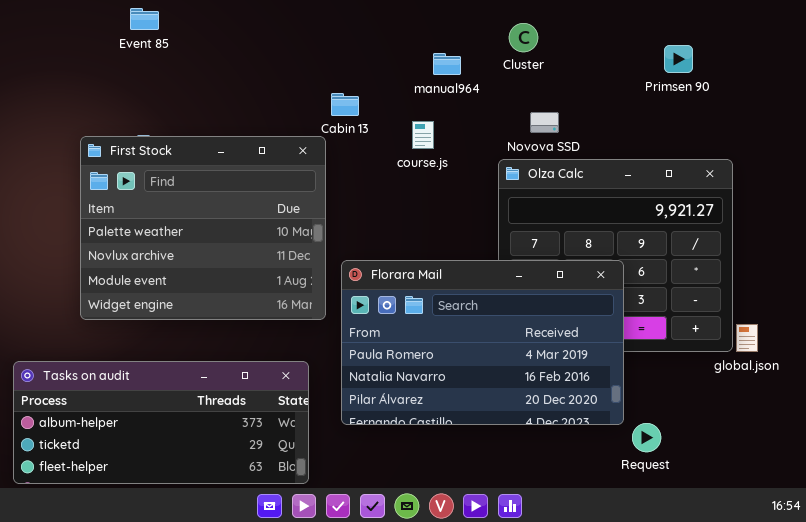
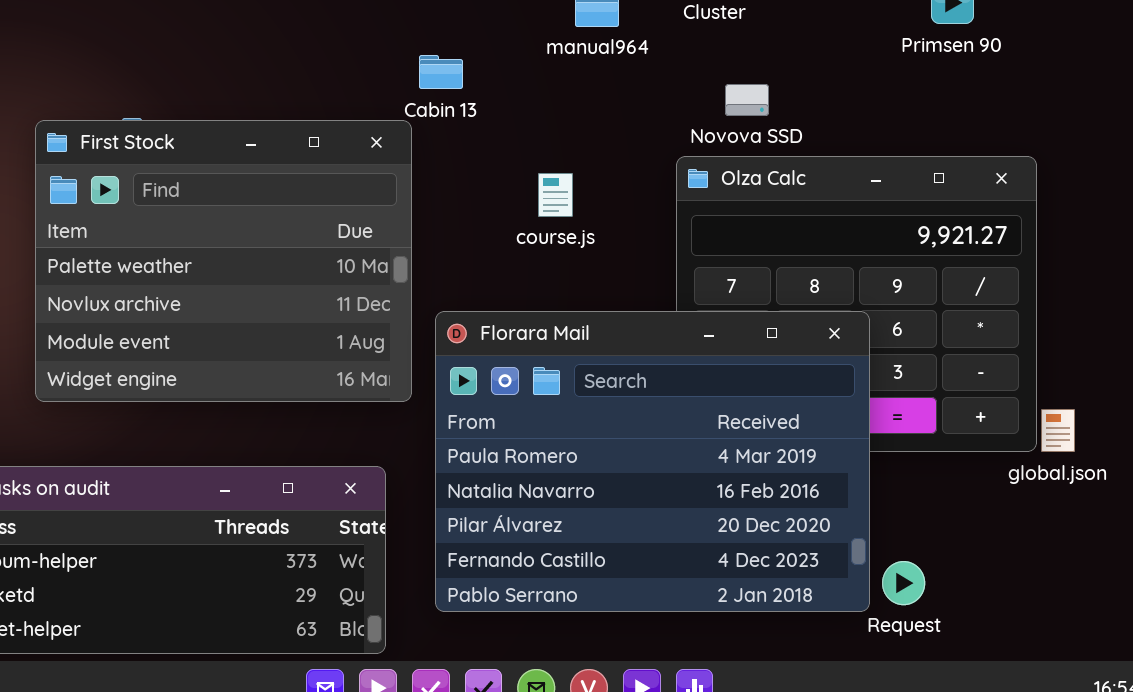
course.js: [412,121,434,149] -> [538,173,573,217], moved
Florara Mail: [341,260,624,425] -> [435,311,870,612], resized

